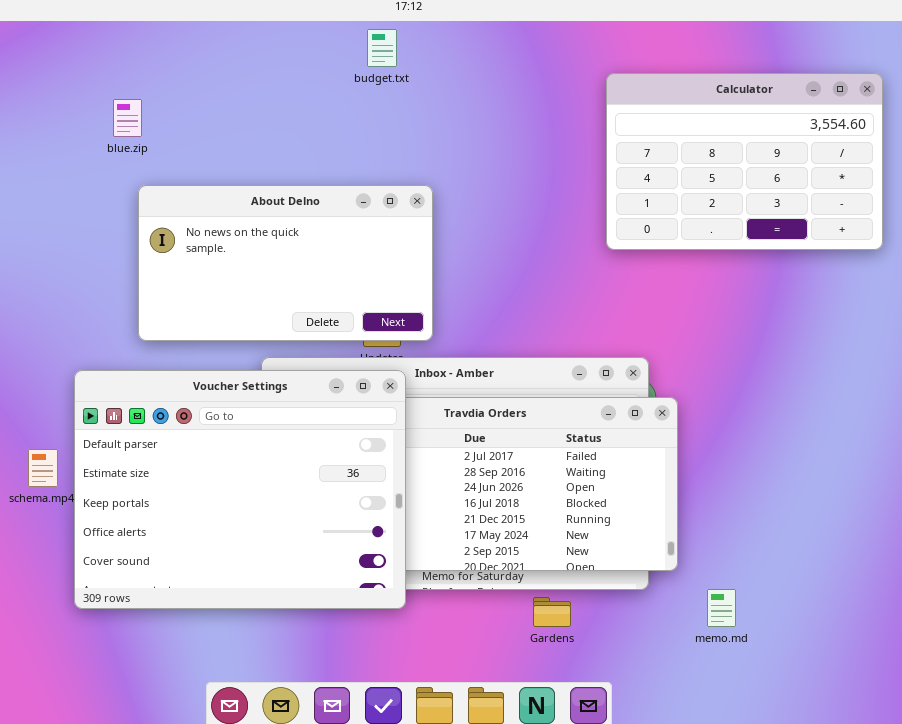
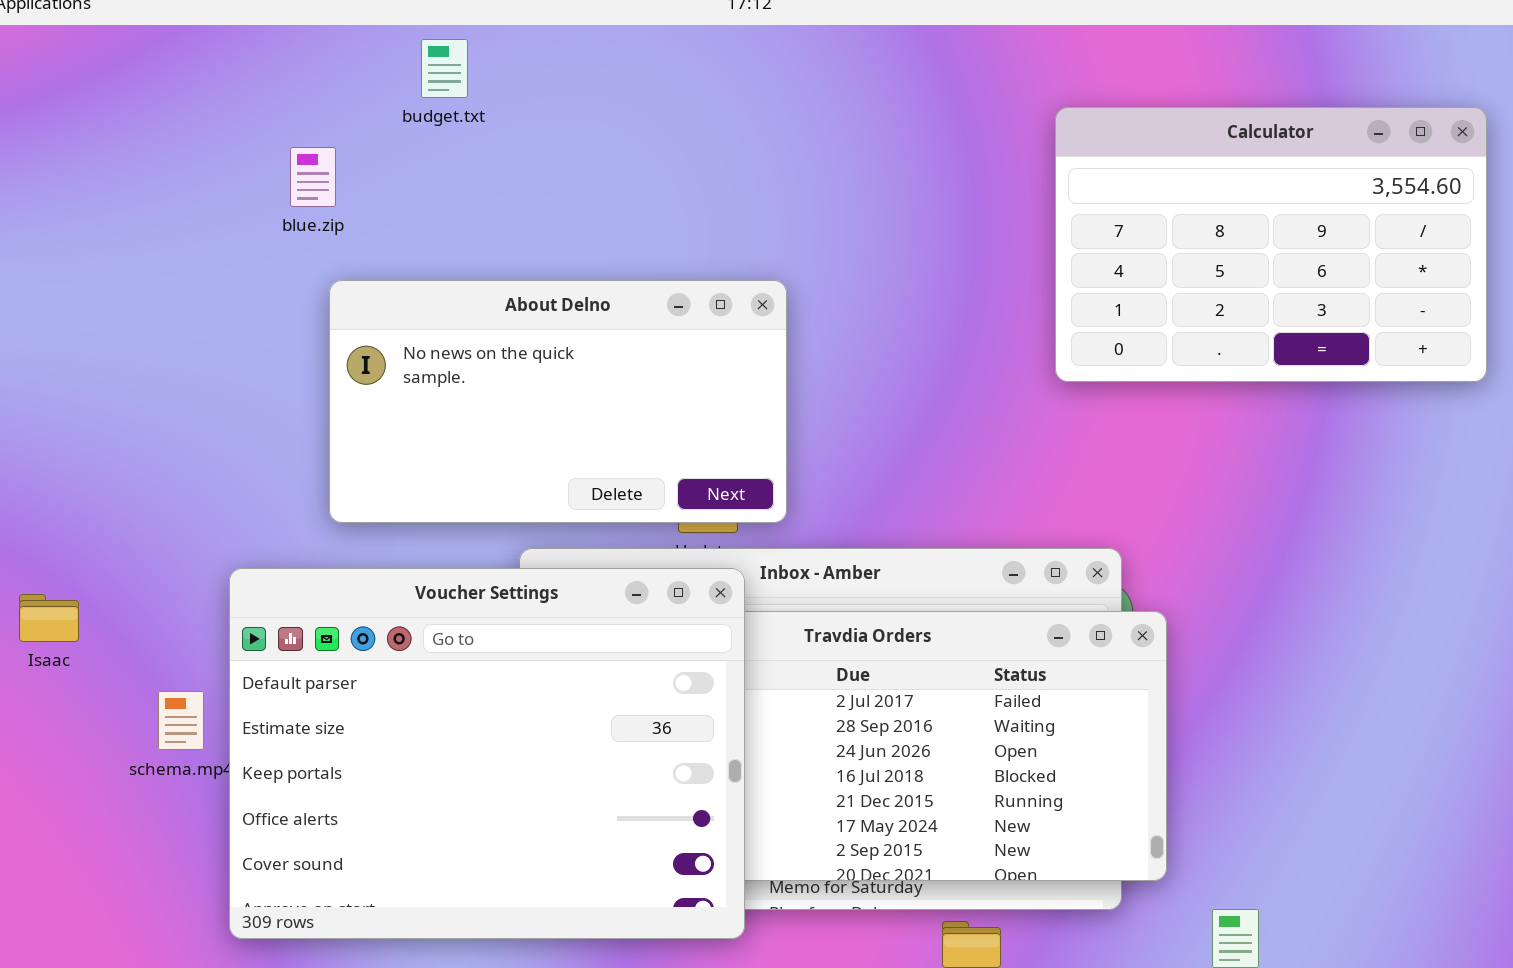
budget.txt: [367,29,397,67] -> [421,39,468,98], moved

